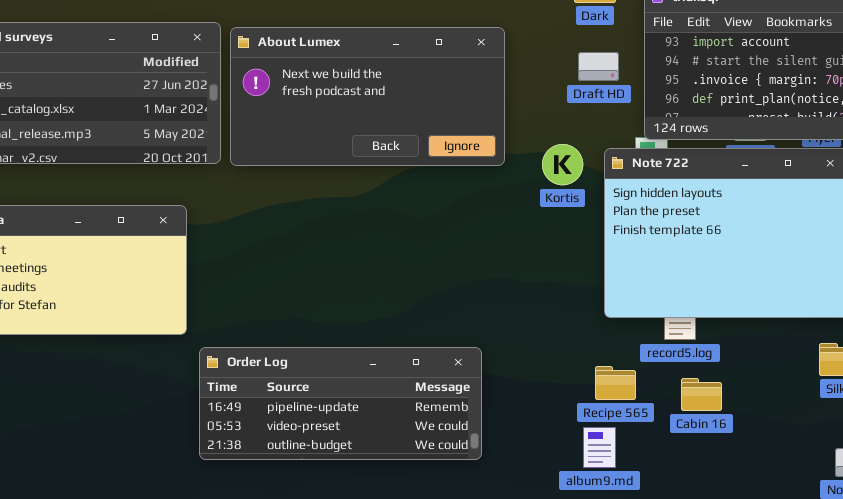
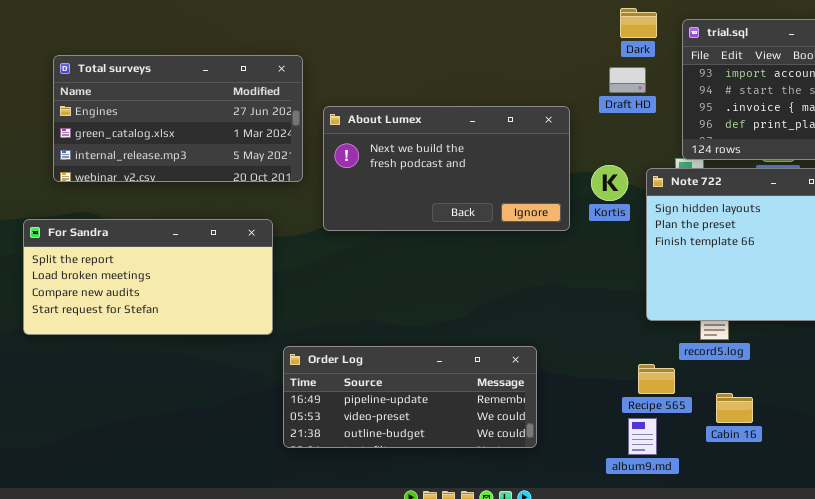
About Lumex: [230,27,505,166] -> [323,106,570,231], moved
Draft HD: [578,52,619,81] -> [609,67,646,93], moved
Cabin 16: [681,378,722,411] -> [716,393,753,423], moved

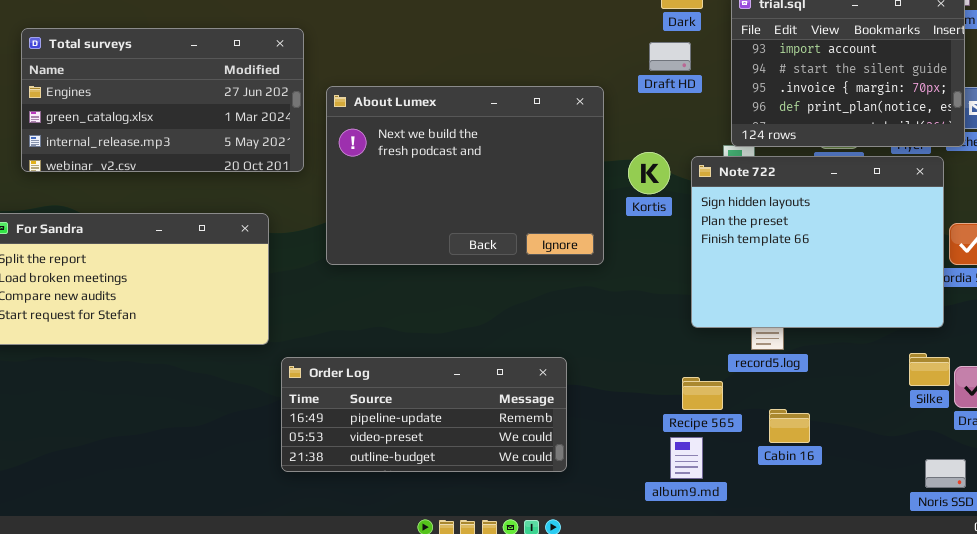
About Lumex: [323,106,570,231] -> [326,86,604,265], resized

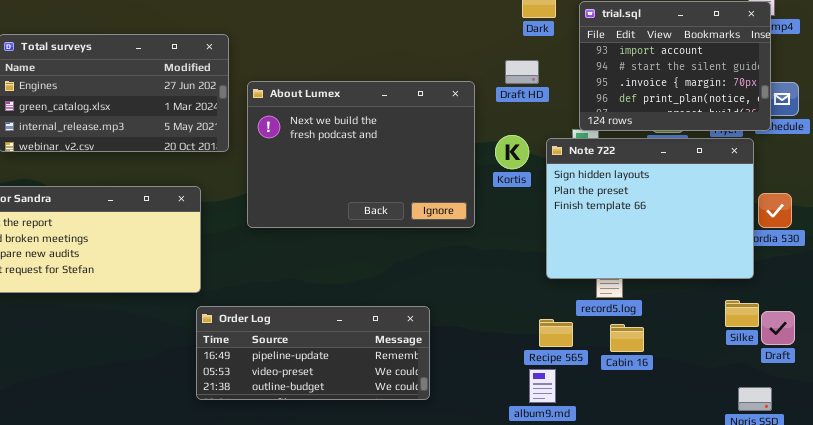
Draft HD: [649,42,691,71] -> [505,60,539,84], moved
Order Log: [281,357,567,472] -> [196,306,430,400], moved
Cabin 16: [769,409,810,443] -> [610,324,644,352], moved

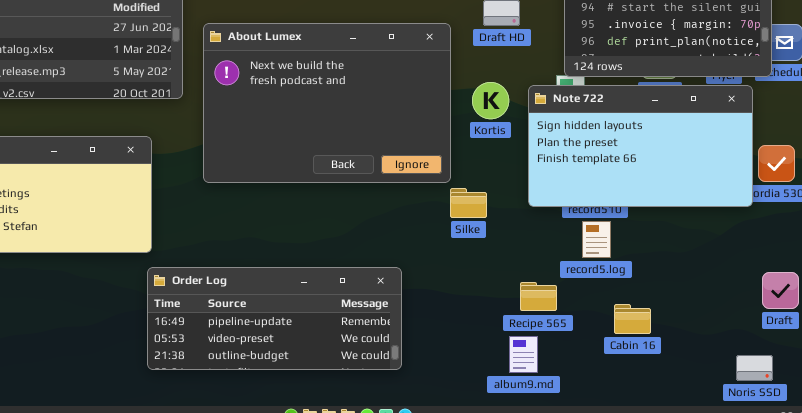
Note 722: [546,138,754,279] -> [528,85,753,207], resized
Silke: [725,300,759,327] -> [450,188,487,218], moved
Cabin 16: [610,324,644,352] -> [614,304,651,334], moved

